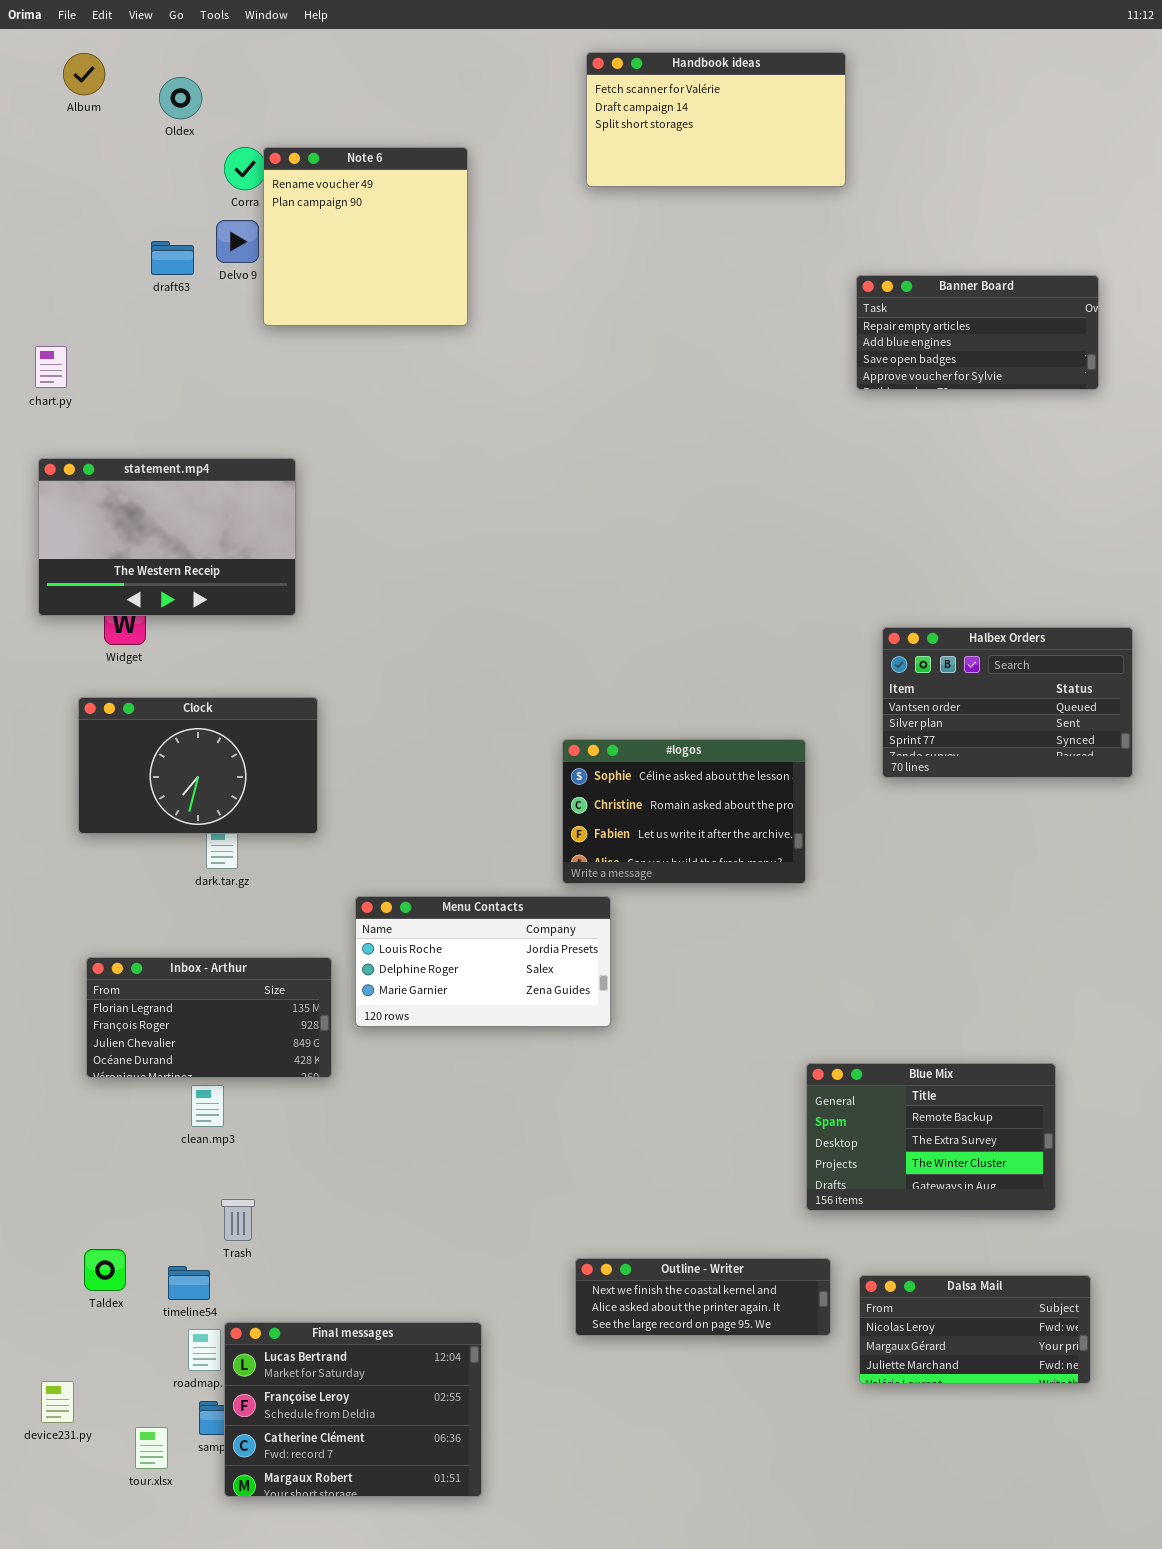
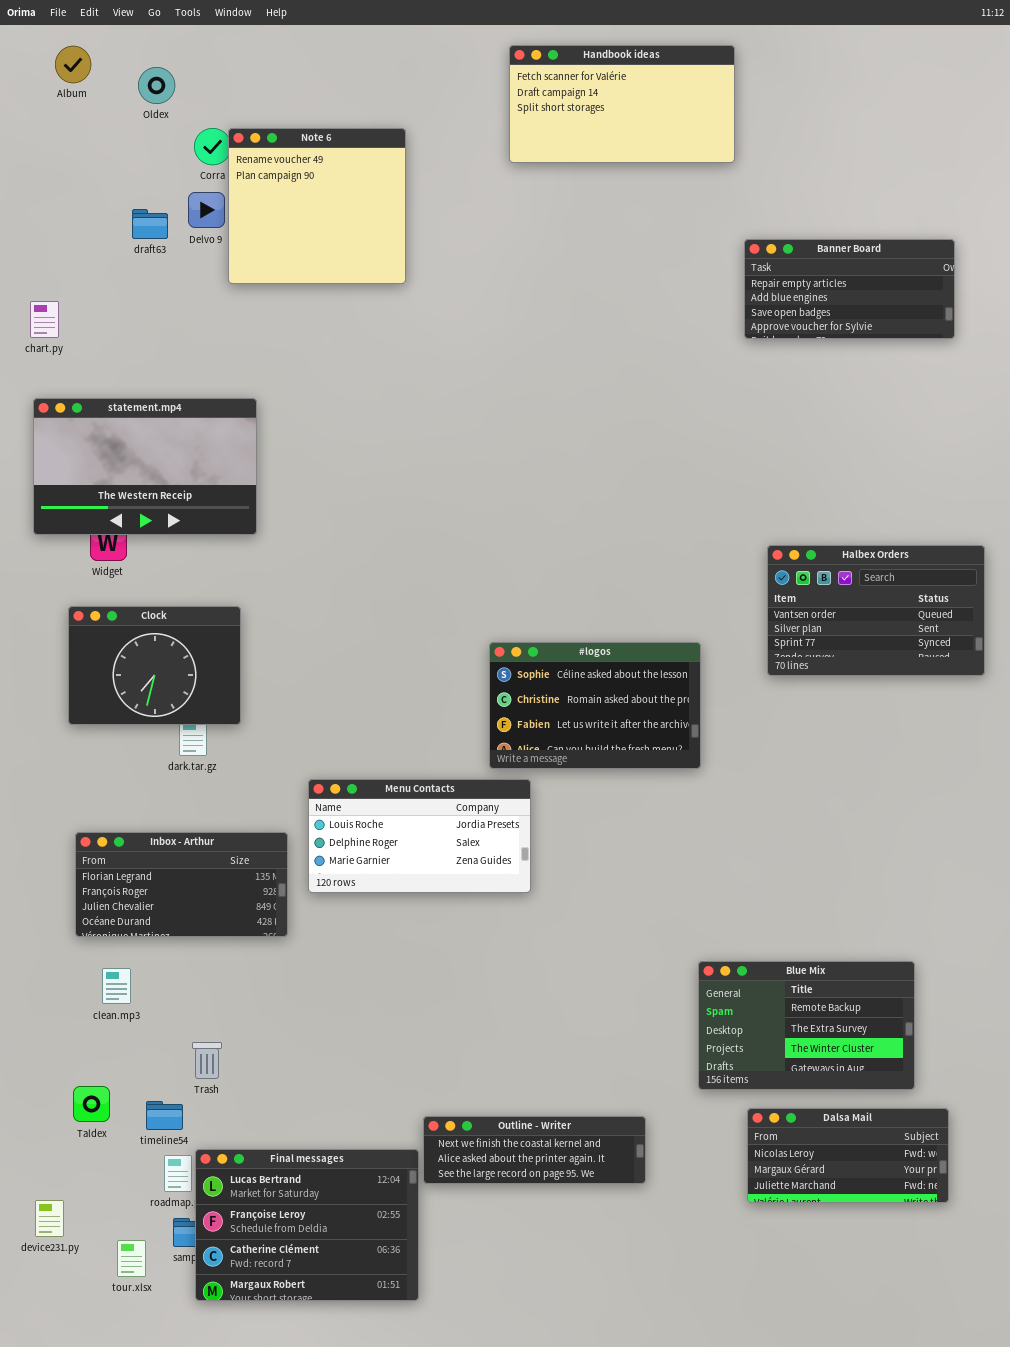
Clock: [78,697,318,834] -> [68,606,241,725], resized
Blue Mix: [806,1063,1056,1211] -> [698,961,915,1090], moved
clean.mp3: [191,1085,224,1127] -> [102,968,131,1004], moved
Outline - Writer: [575,1258,831,1336] -> [423,1116,646,1184], moved

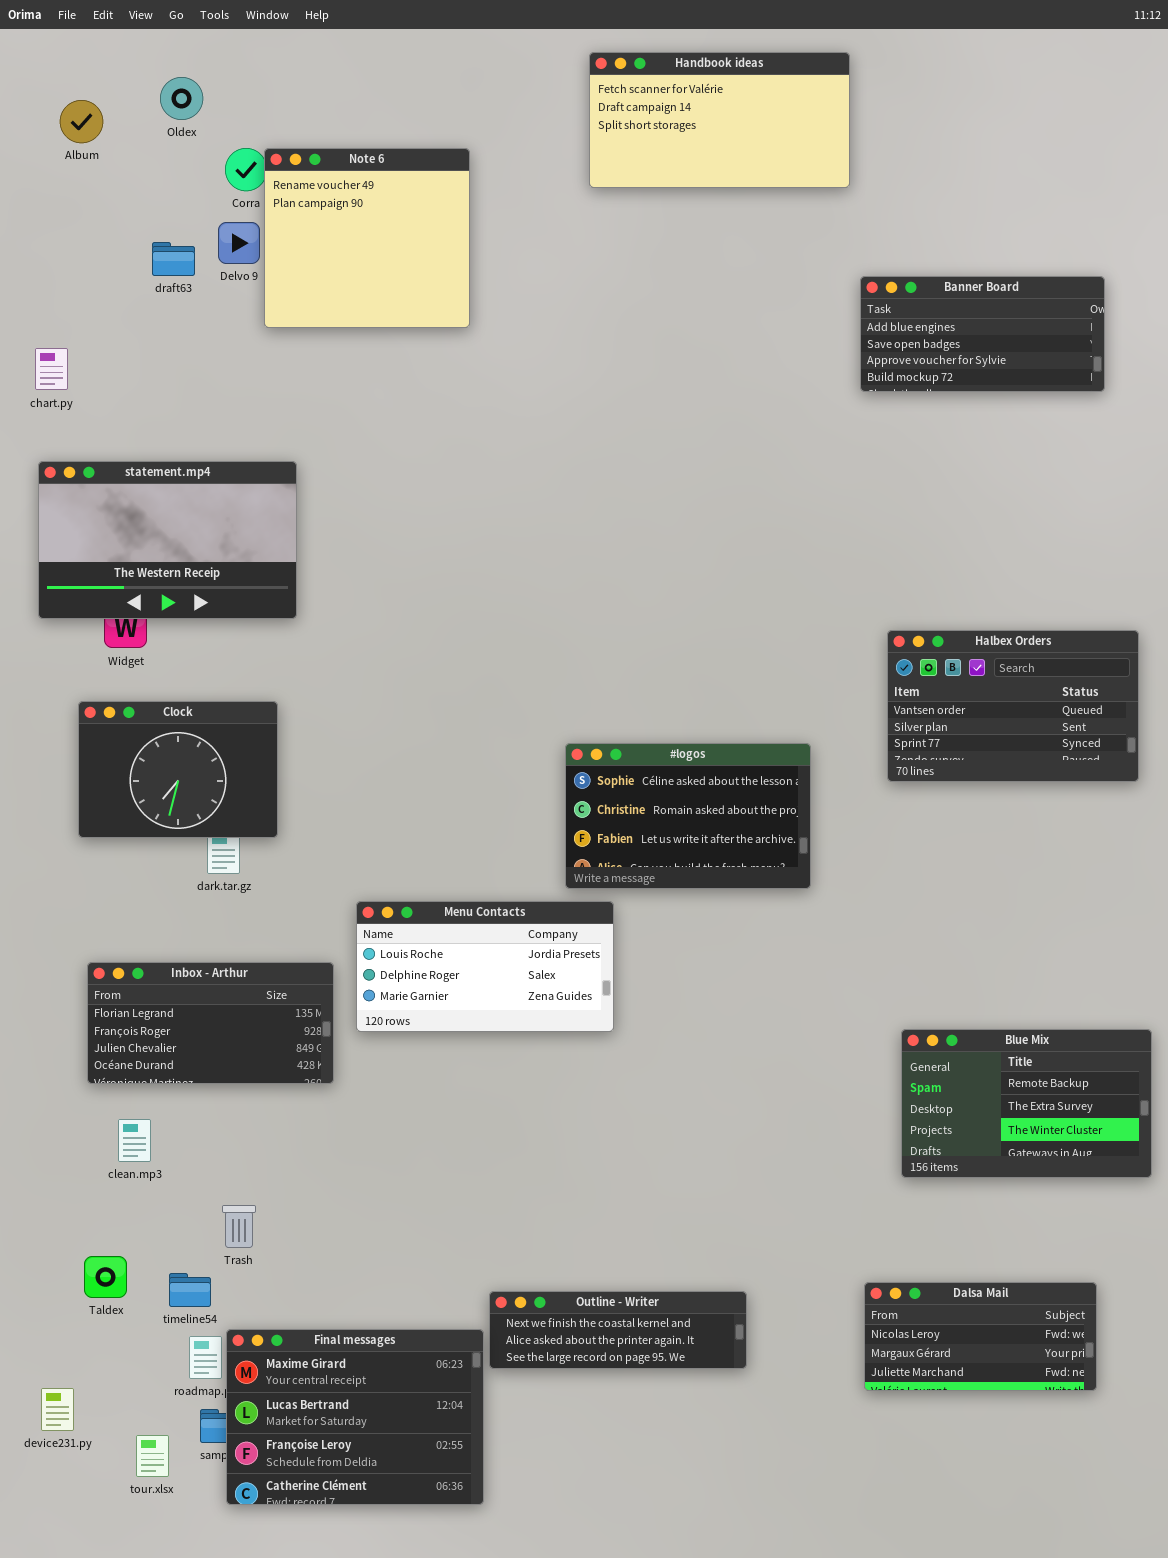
Album: [55,46,91,83] -> [60,100,103,143], moved
Banner Board: [744,239,955,339] -> [860,276,1105,392], scrolled down 1 row
Blue Mix: [698,961,915,1090] -> [901,1029,1152,1178], moved
Final messages: [195,1149,419,1301] -> [226,1329,484,1505], scrolled up 1 row

